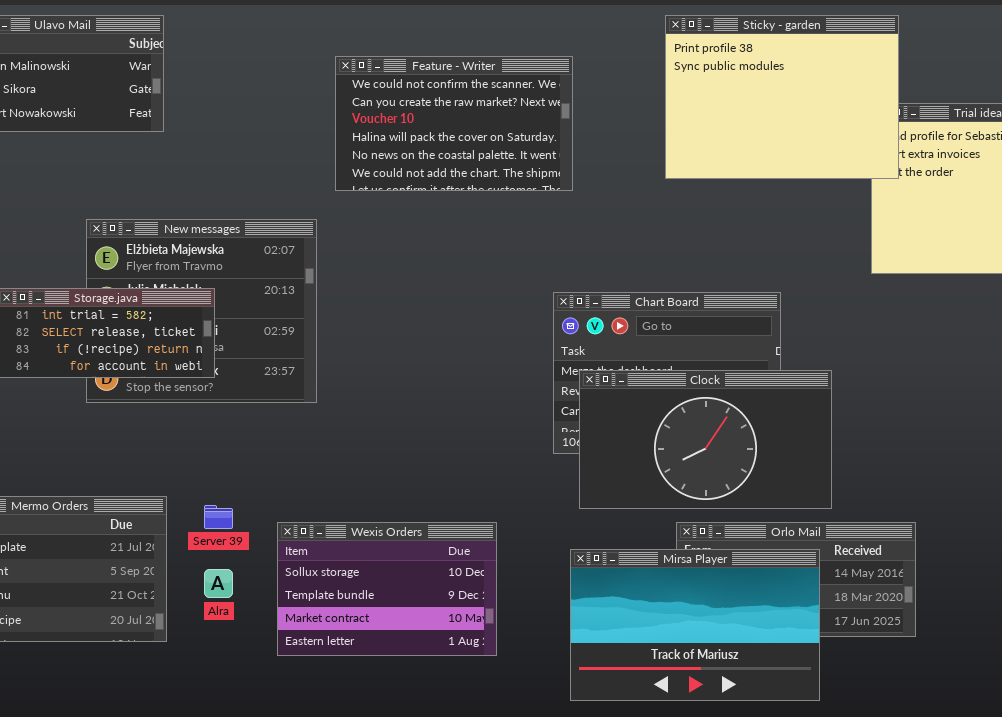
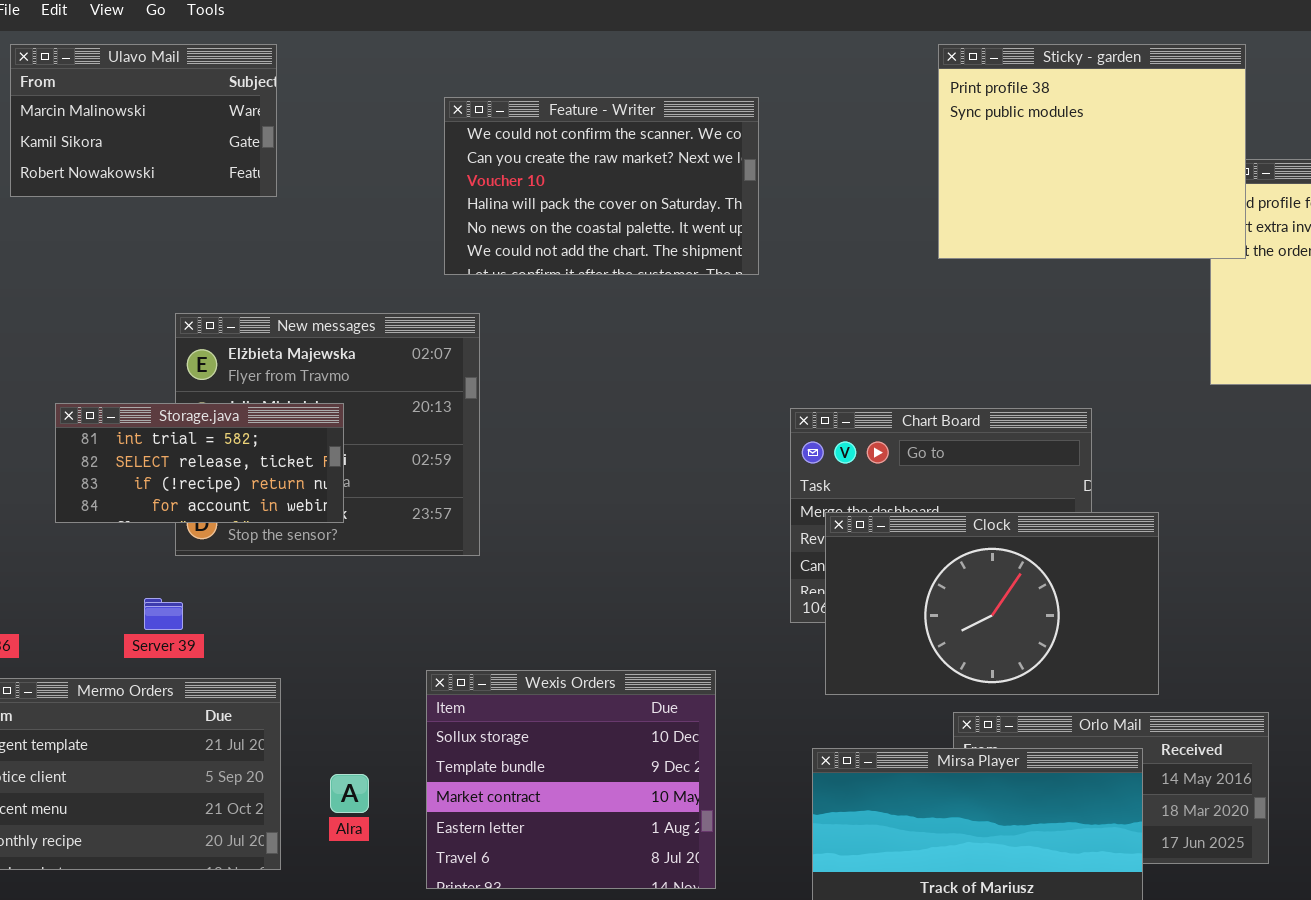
Feature - Writer: [335,56,573,191] -> [444,97,759,275], moved
Server 39: [204,505,233,529] -> [144,598,183,630], moved
Wexis Orders: [277,522,497,656] -> [426,670,716,889], resized

